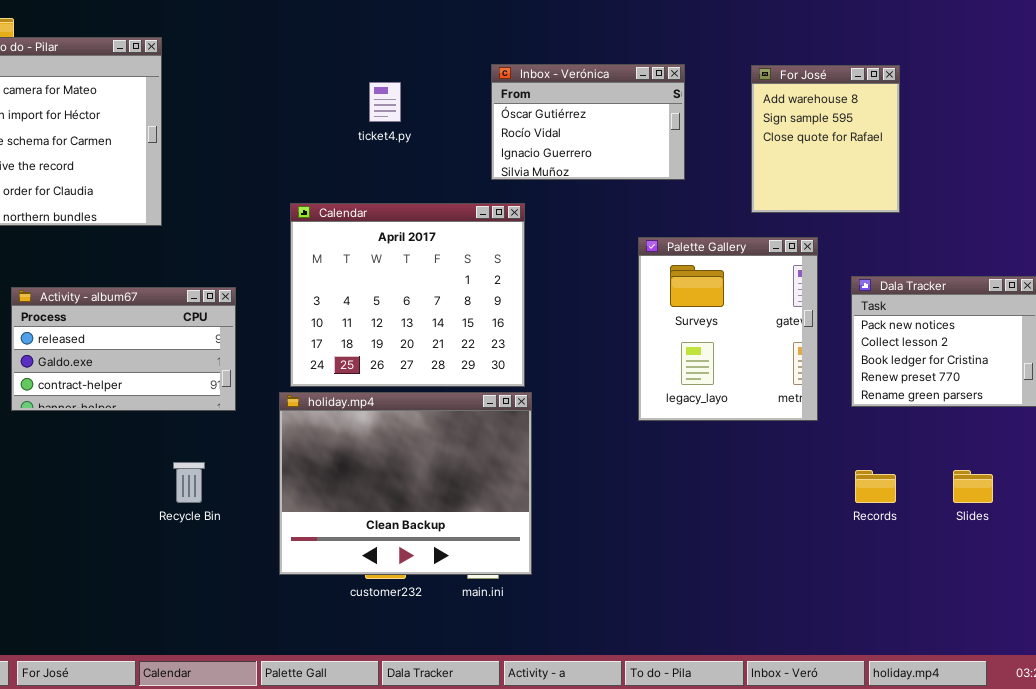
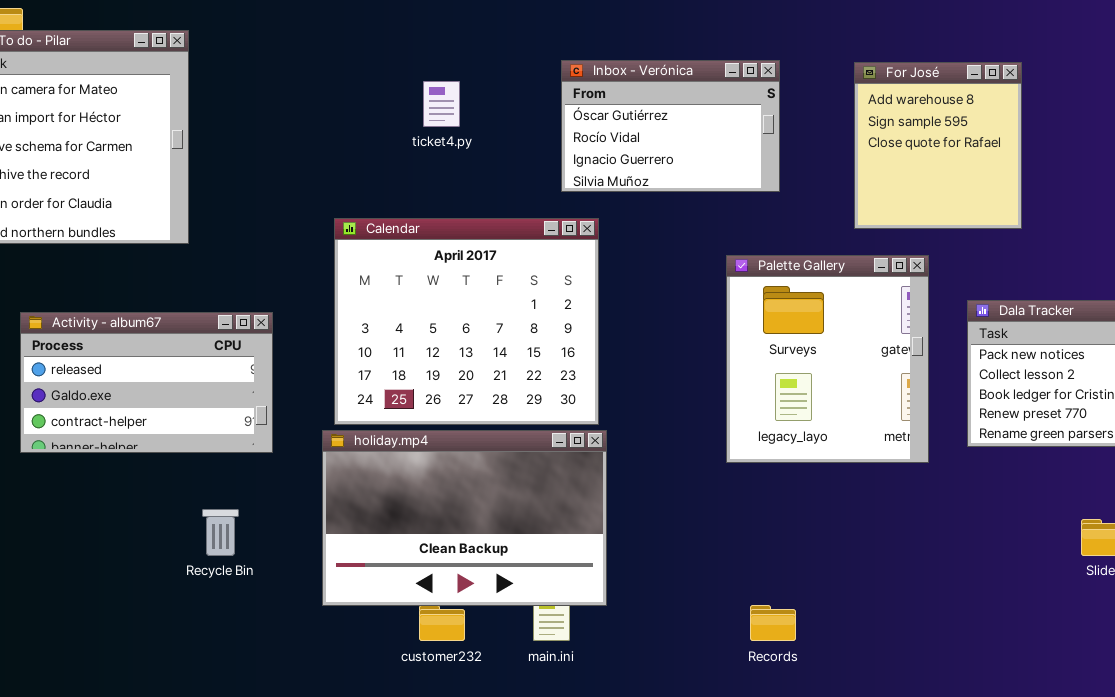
holiday.mp4: [279,392,532,575] -> [322,430,607,606], resized
Records: [855,470,896,503] -> [750,605,796,641], moved

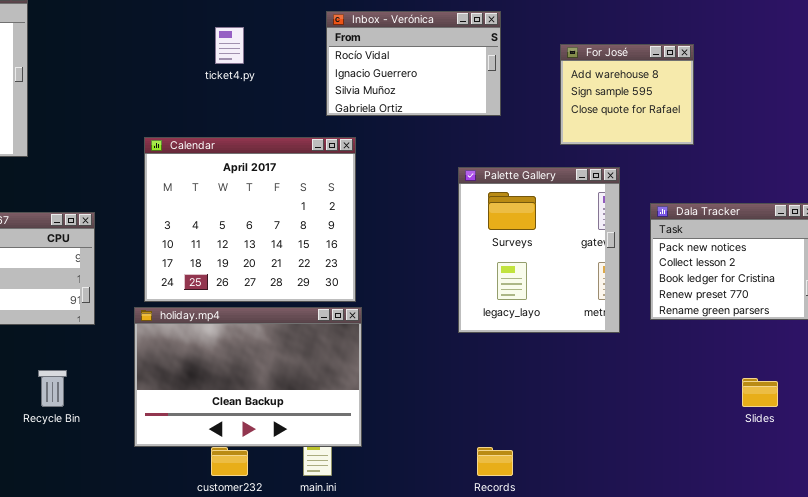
Inbox - Verónica: [561,60,780,192] -> [326,11,501,116], scrolled down 1 row
For José: [854,62,1022,229] -> [560,44,694,145], resized

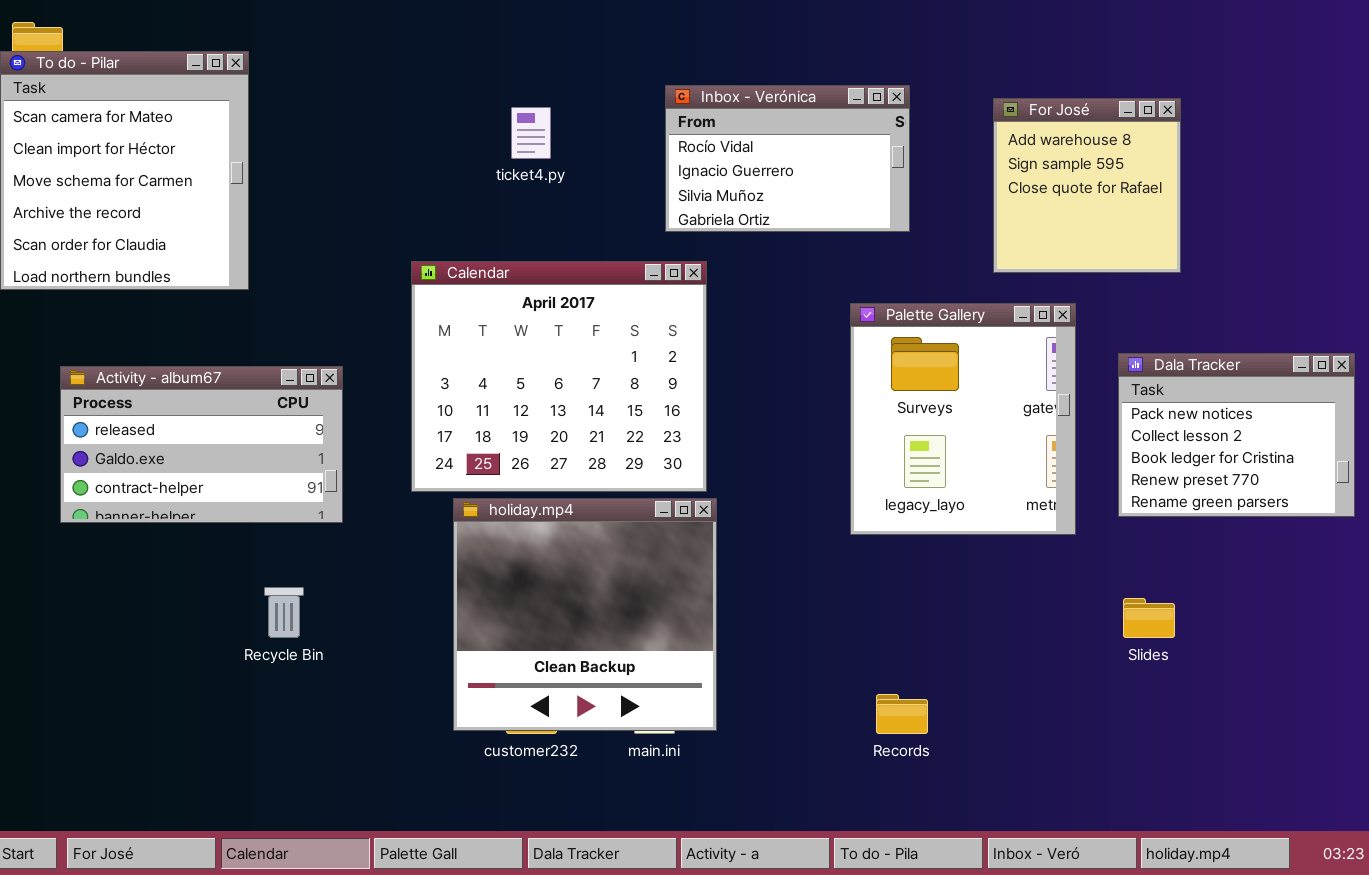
For José: [560,44,694,145] -> [993,98,1181,273], resized
holiday.mp4: [134,307,362,447] -> [453,498,717,731], resized
Slides: [742,378,778,407] -> [1123,598,1175,638], moved

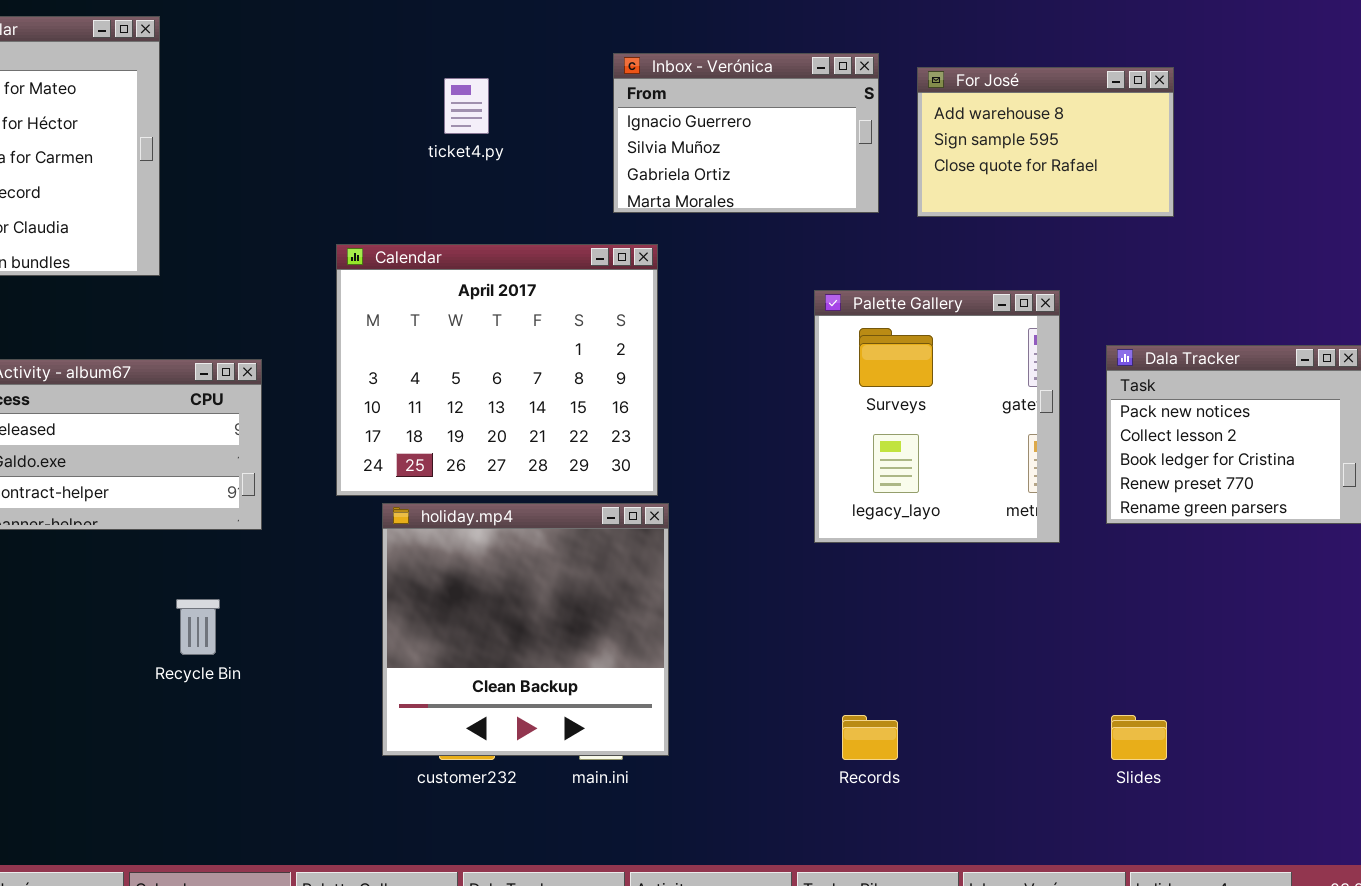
Inbox - Verónica: [665,85,910,232] -> [613,53,879,213], scrolled down 1 row
For José: [993,98,1181,273] -> [917,67,1174,217], resized
Slides: [1123,598,1175,638] -> [1111,715,1167,760], moved

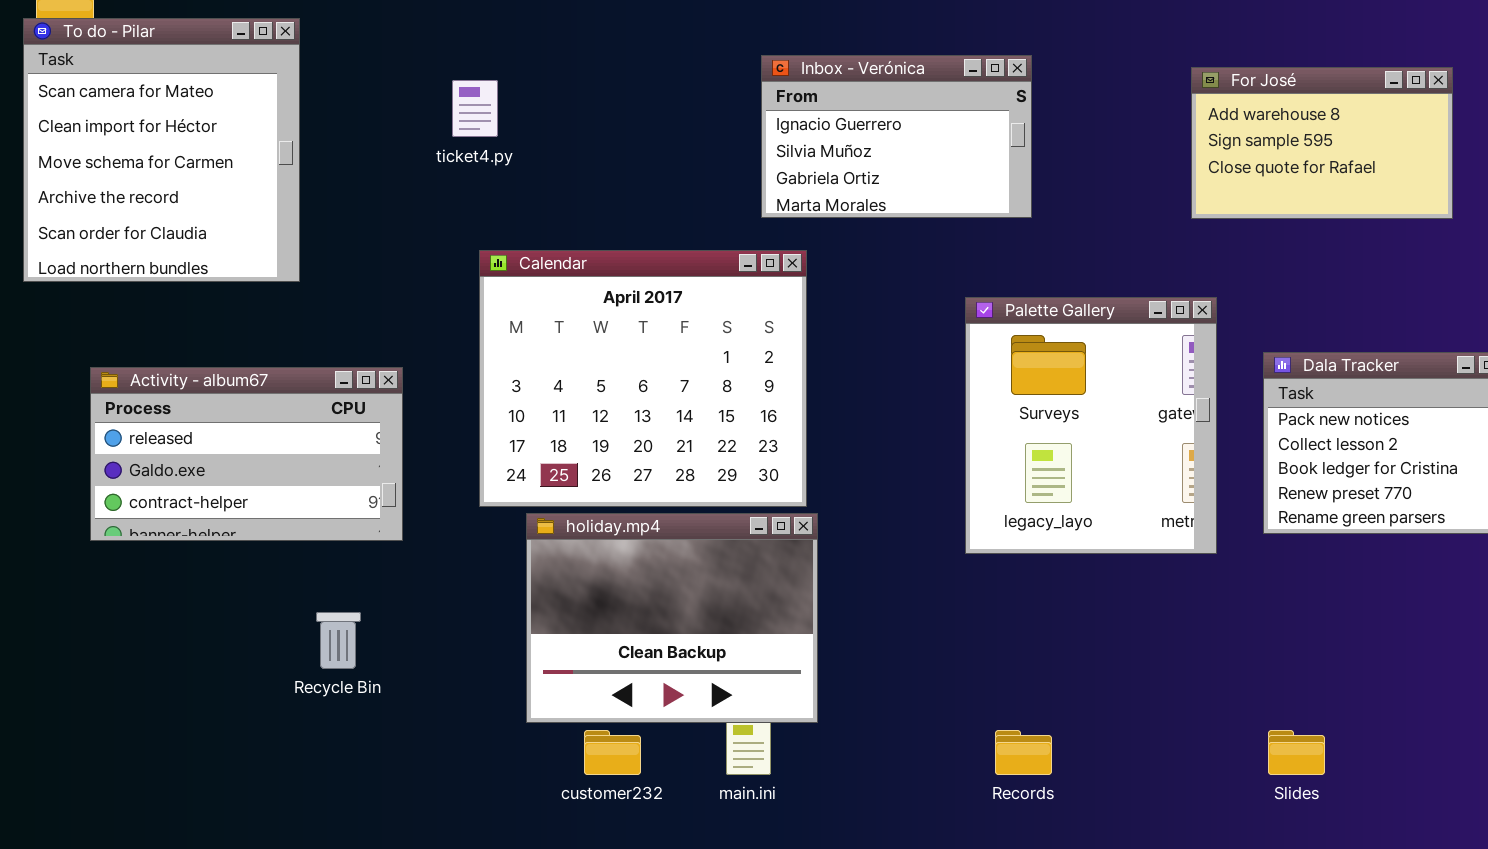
For José: [917,67,1174,217] -> [1191,67,1453,219], moved
ticket4.py: [444,78,489,134] -> [452,80,498,137], moved
holiday.mp4: [382,503,669,756] -> [526,513,818,723], resized

